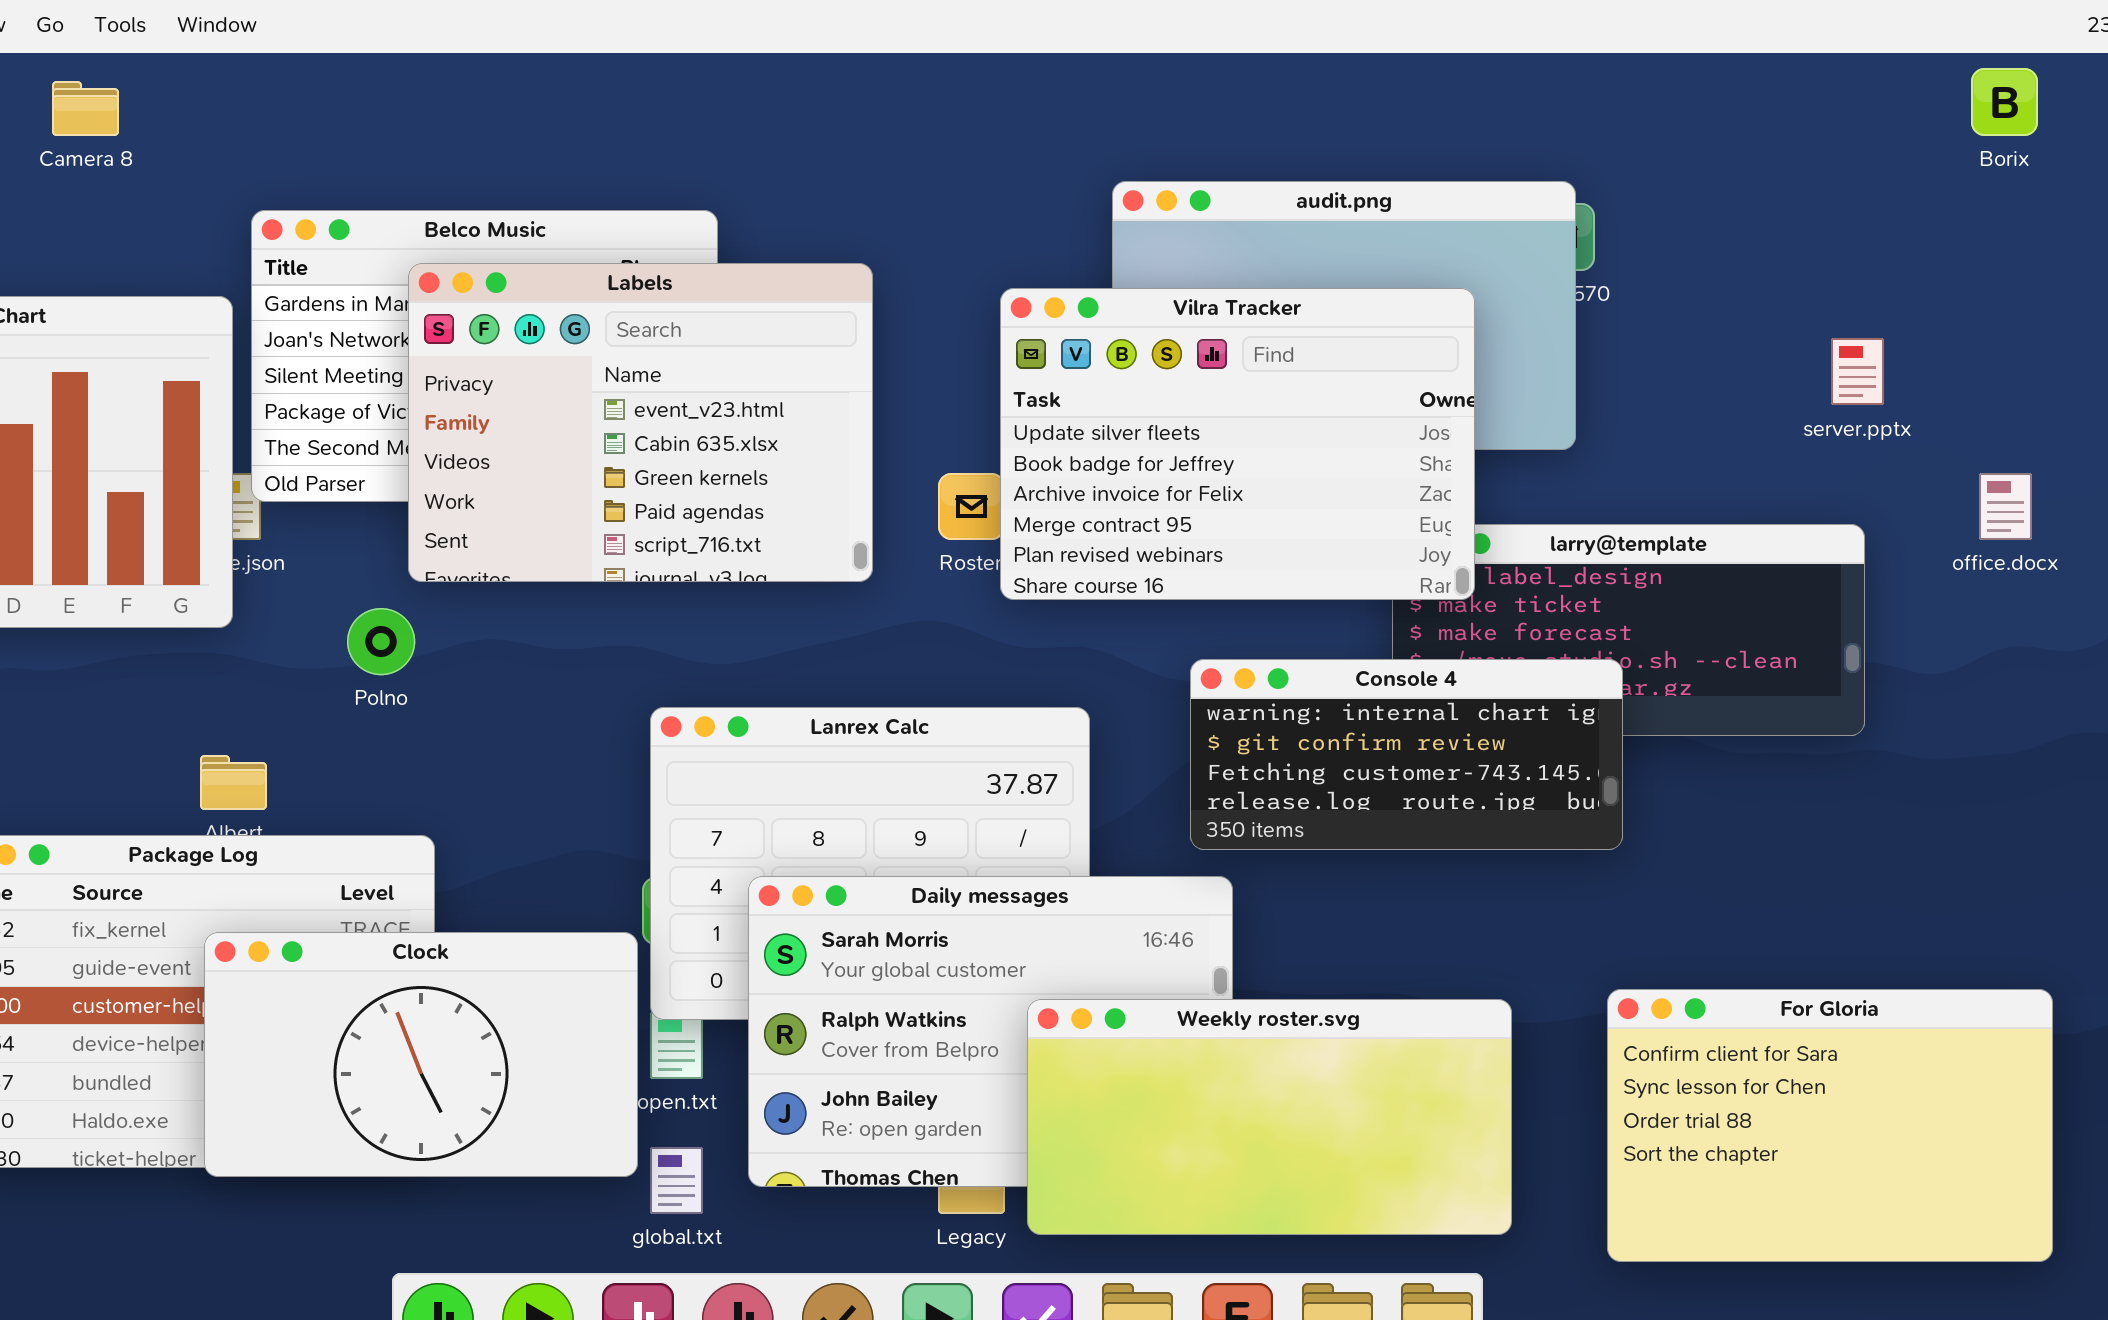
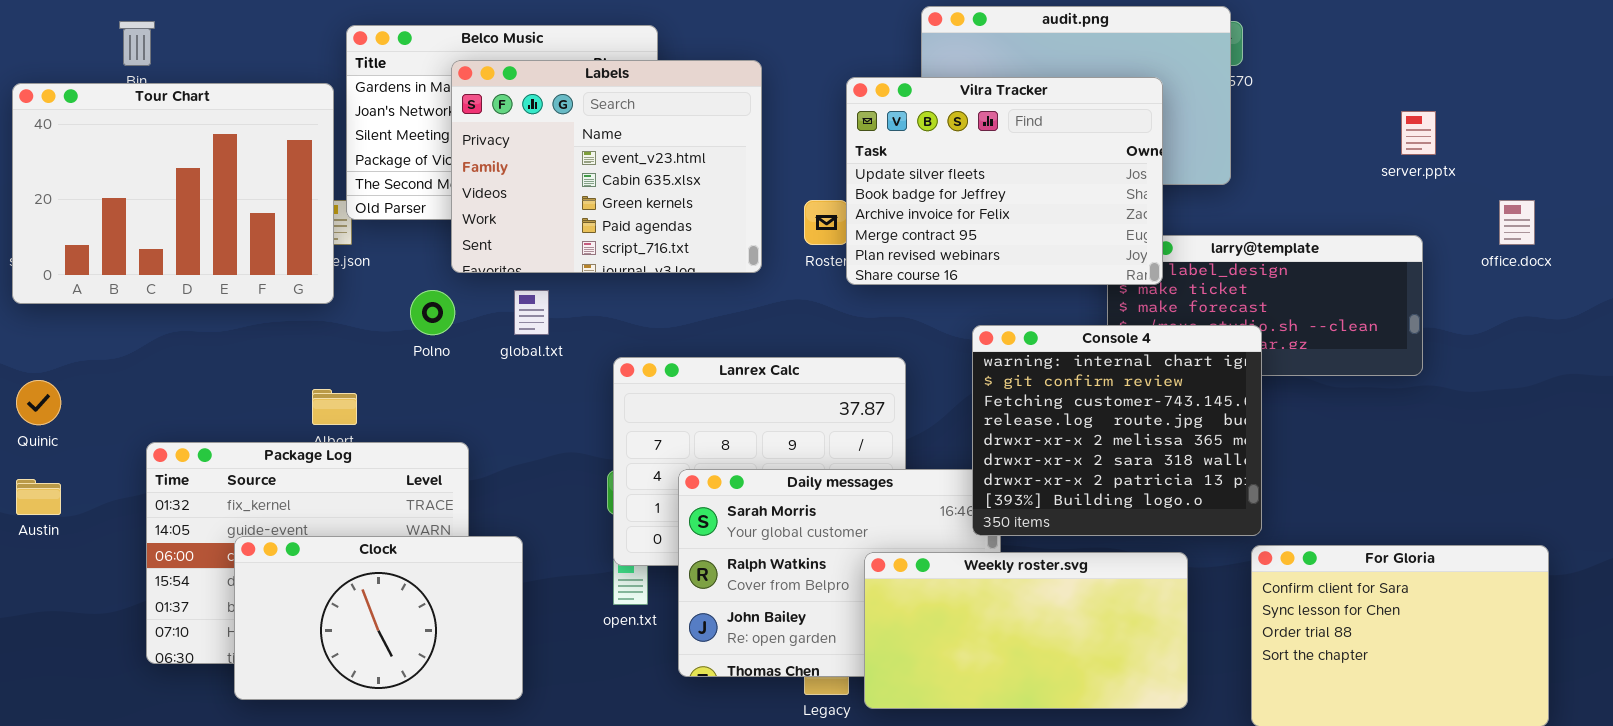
Console 4: [1190,659,1623,850] -> [972,325,1262,536], resized
Clock: [204,932,638,1177] -> [234,536,523,700], moved
global.txt: [650,1147,703,1214] -> [514,290,549,335], moved

